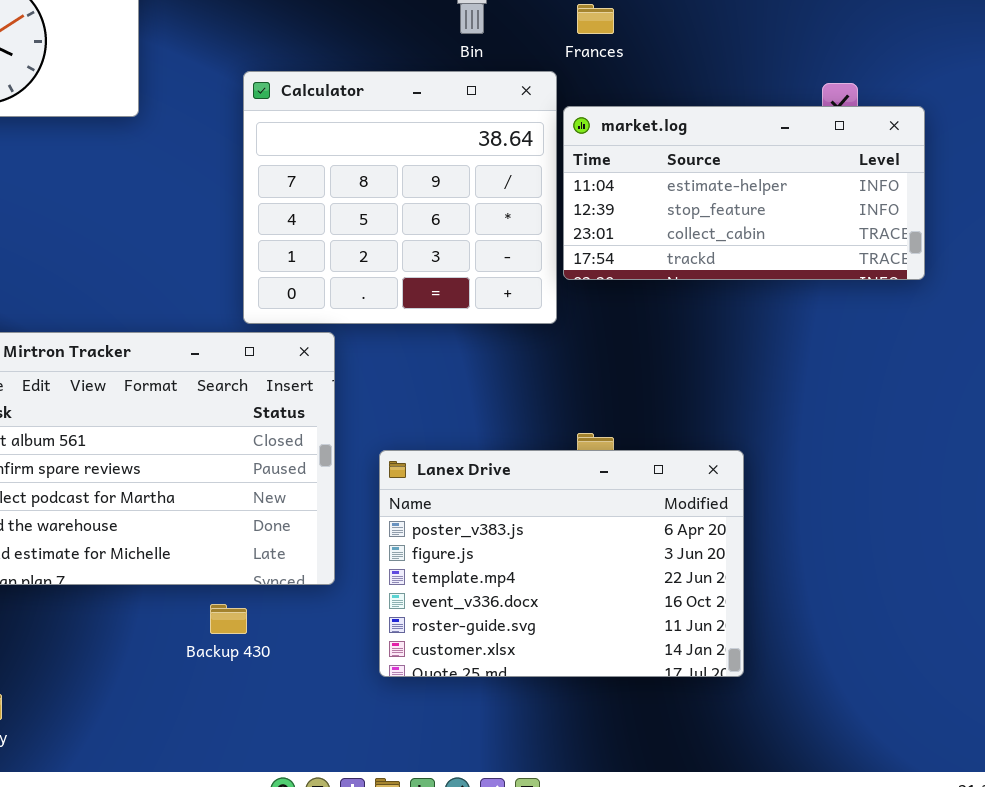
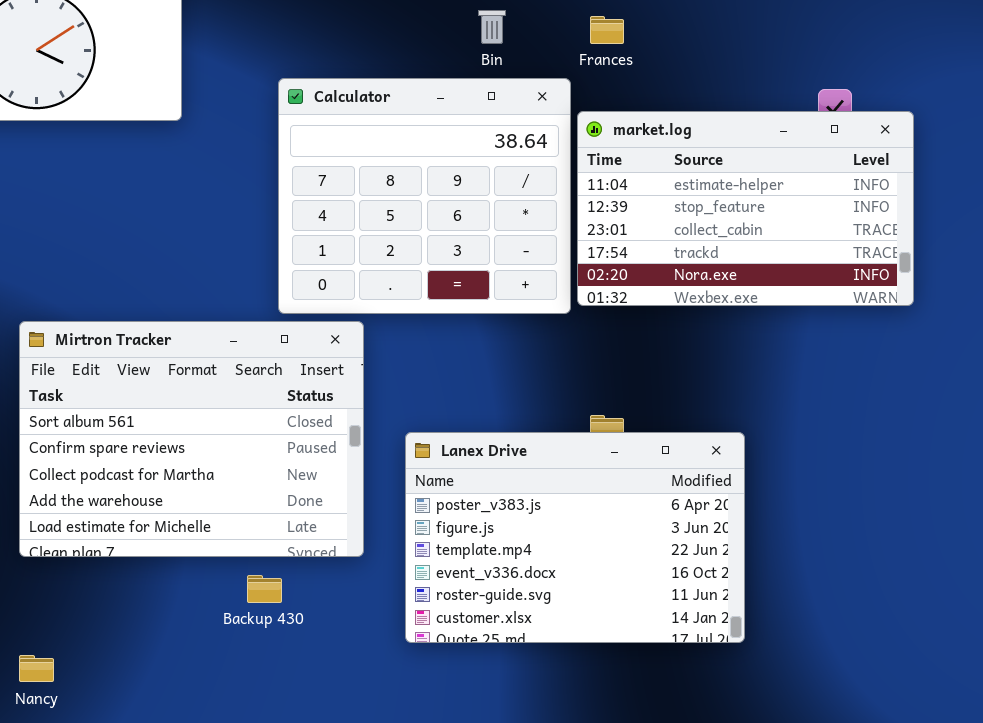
market.log: [563,106,925,280] -> [577,111,914,306], resized

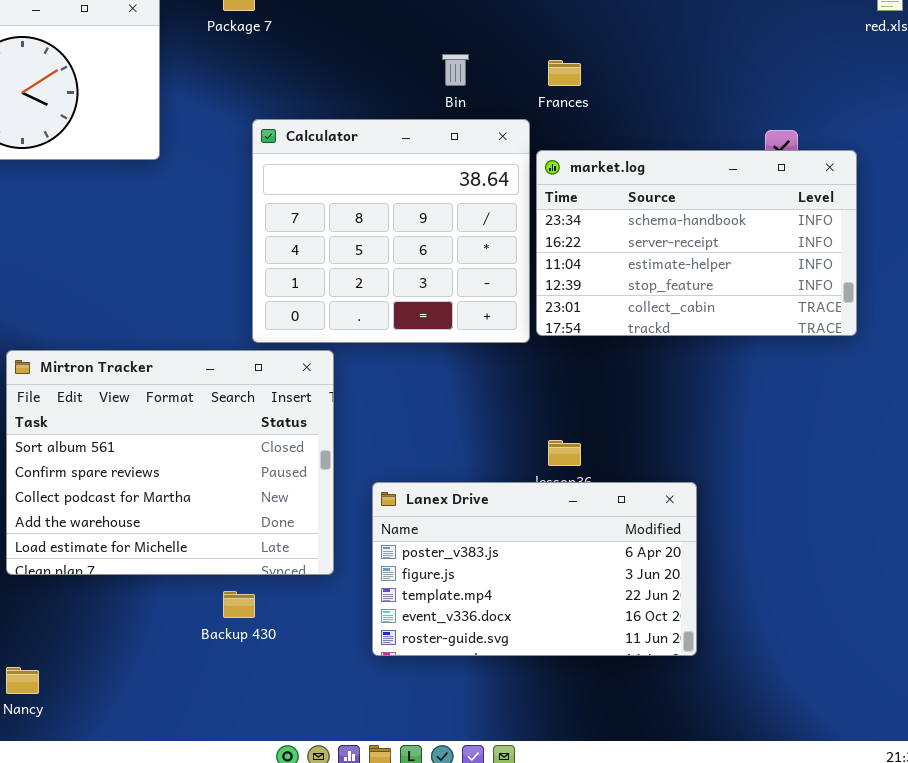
market.log: [577,111,914,306] -> [536,150,857,336], scrolled up 2 rows
Lanex Drive: [405,432,745,643] -> [372,482,697,656], resized

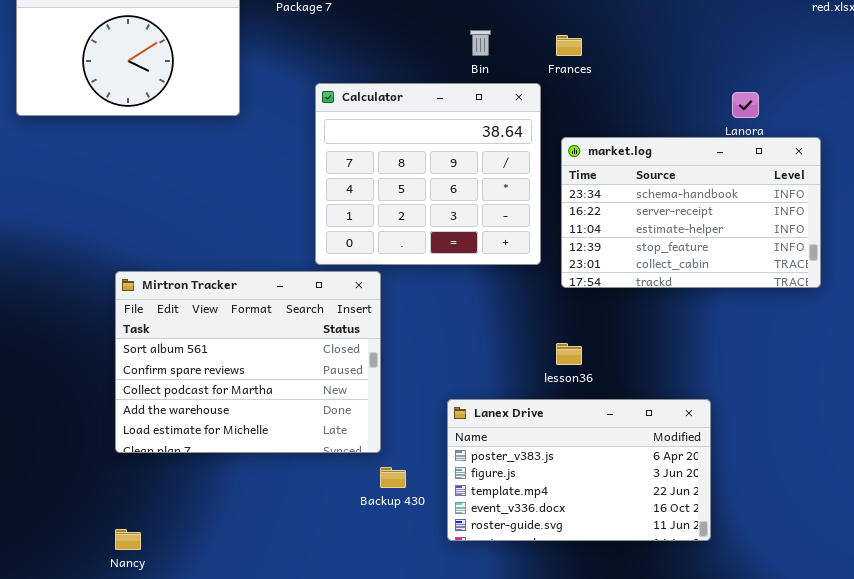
market.log: [536,150,857,336] -> [561,137,821,288], moved
Lanex Drive: [372,482,697,656] -> [447,399,711,541], moved
Backup 430: [223,591,255,618] -> [380,467,406,488], moved

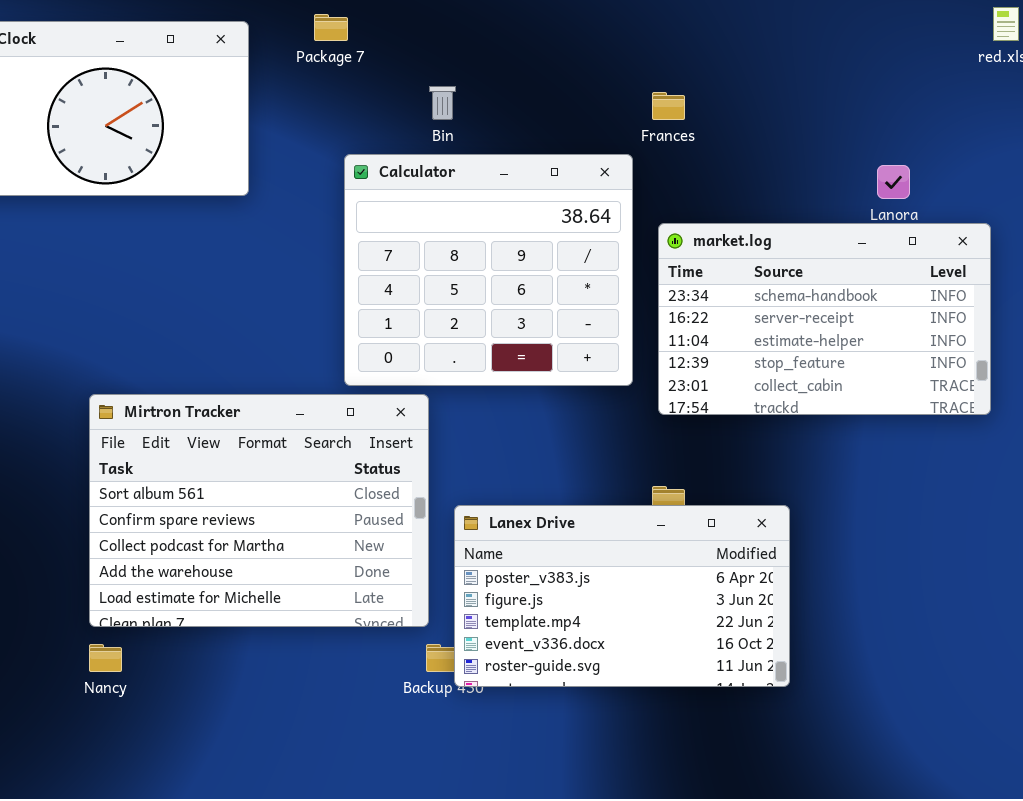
Bin: [470,30,491,56] -> [429,86,456,120], moved
Lanex Drive: [447,399,711,541] -> [454,505,790,687], moved
Nancy: [115,529,141,550] -> [89,644,122,672], moved

